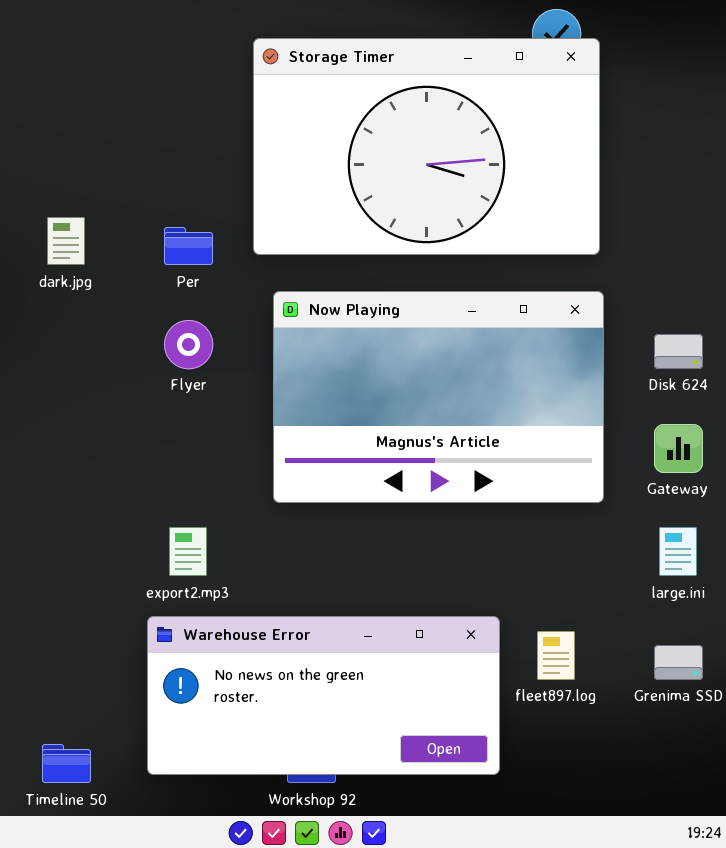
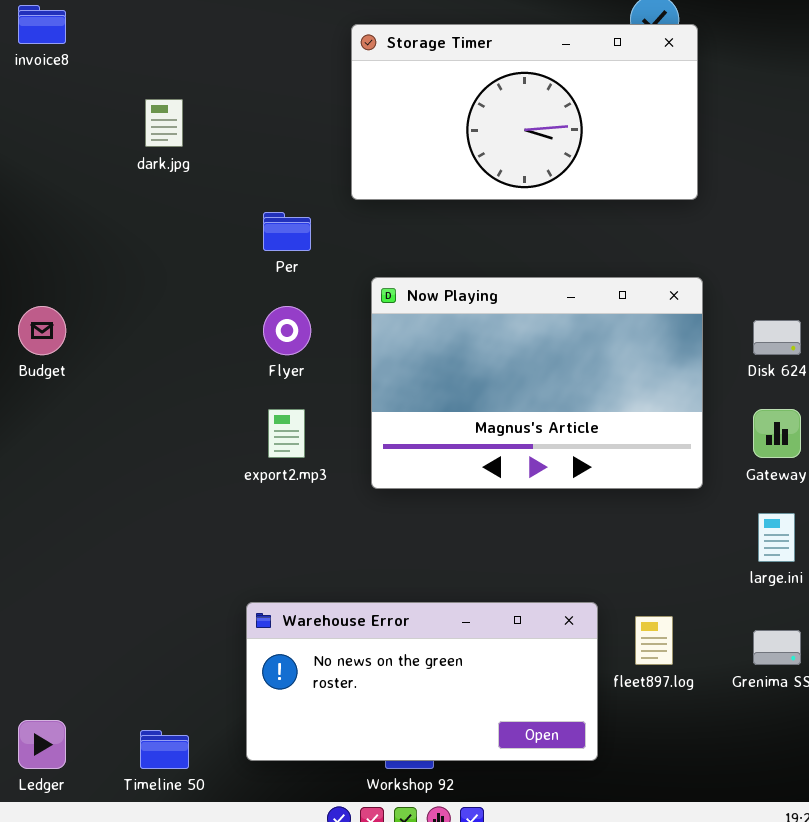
Storage Timer: [253,38,600,255] -> [351,24,698,200], resized
dark.jpg: [47,217,85,265] -> [145,99,183,147], moved
export2.mp3: [169,527,207,576] -> [268,409,305,458], moved

